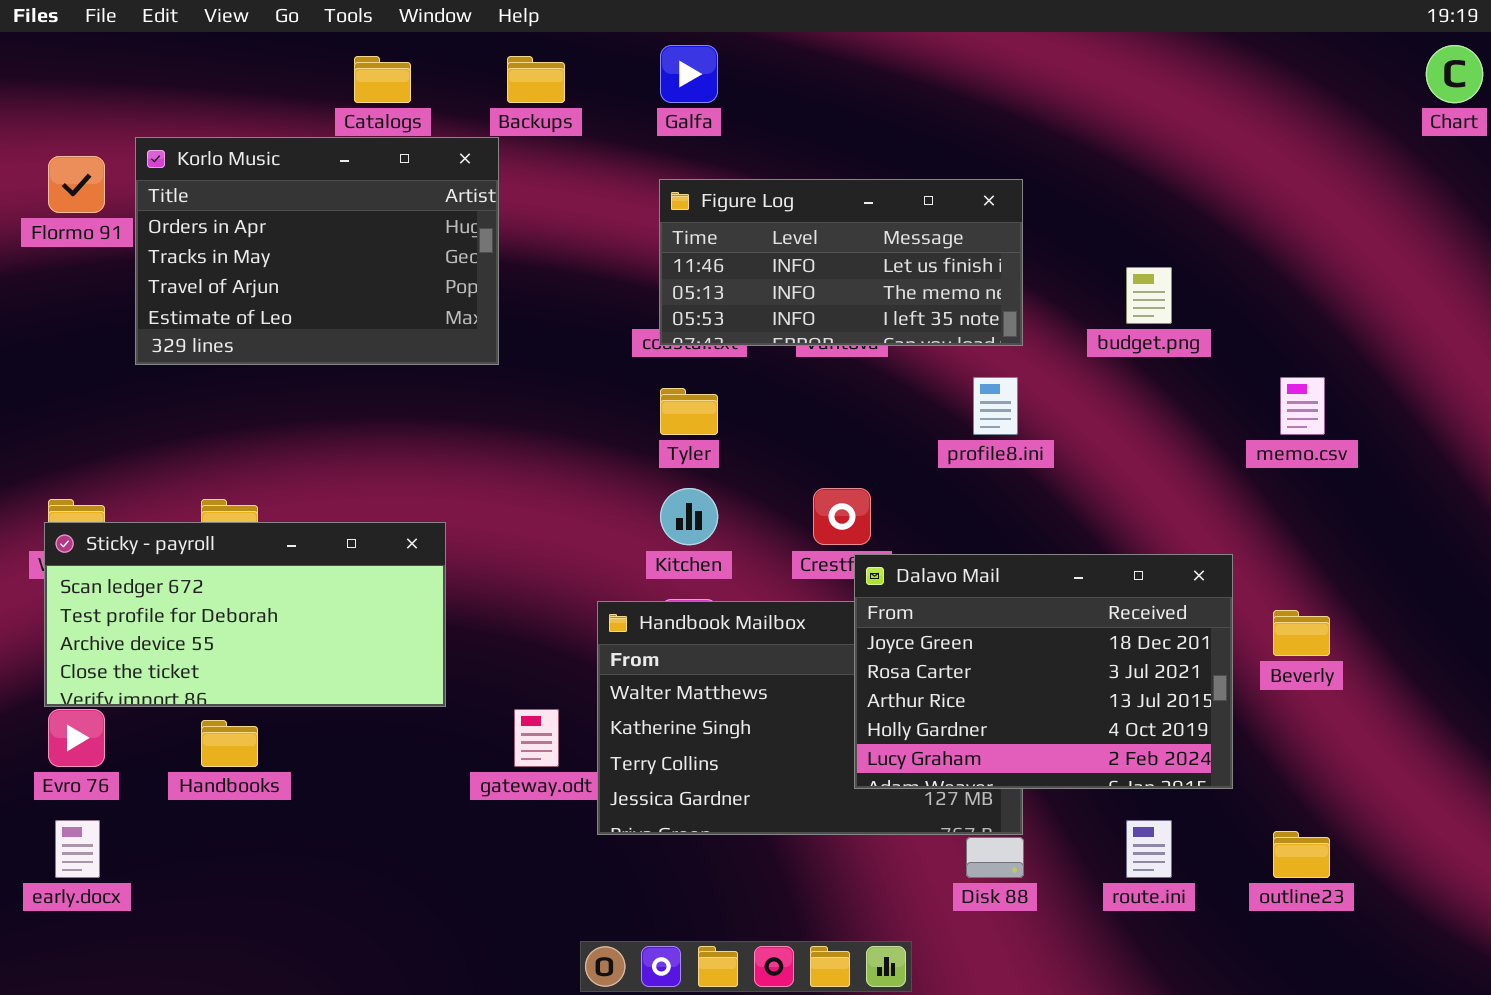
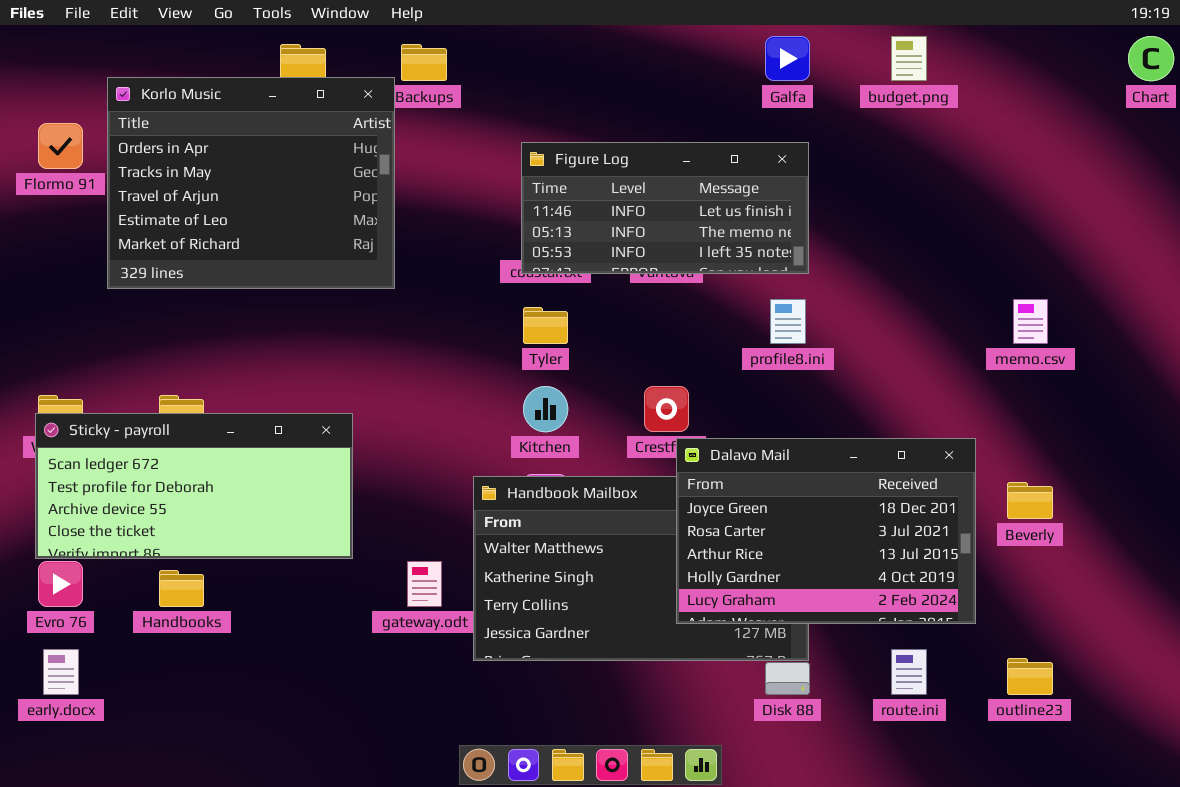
Galfa: [660,45,718,103] -> [765,36,810,81], moved
Korlo Music: [135,137,499,365] -> [107,77,395,289], resized
budget.png: [1126,267,1172,324] -> [891,36,927,81], moved

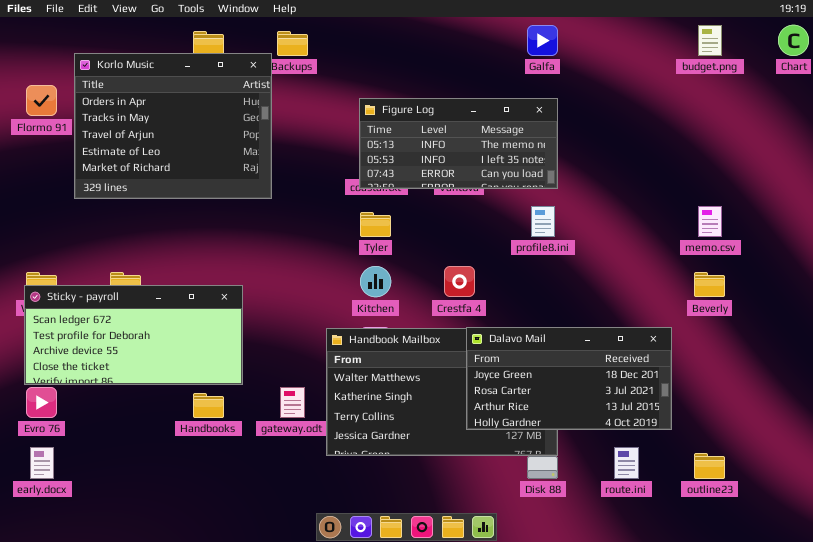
budget.png: [891,36,927,81] -> [698,25,722,56], moved
Figure Log: [521,142,809,274] -> [359,98,558,189], scrolled down 1 row
Dalavo Mail: [676,438,976,624] -> [466,327,672,430], resized
Beverly: [1007,482,1053,519] -> [694,272,725,297], moved
Handbooks: [159,570,204,607] -> [193,393,224,418], moved

